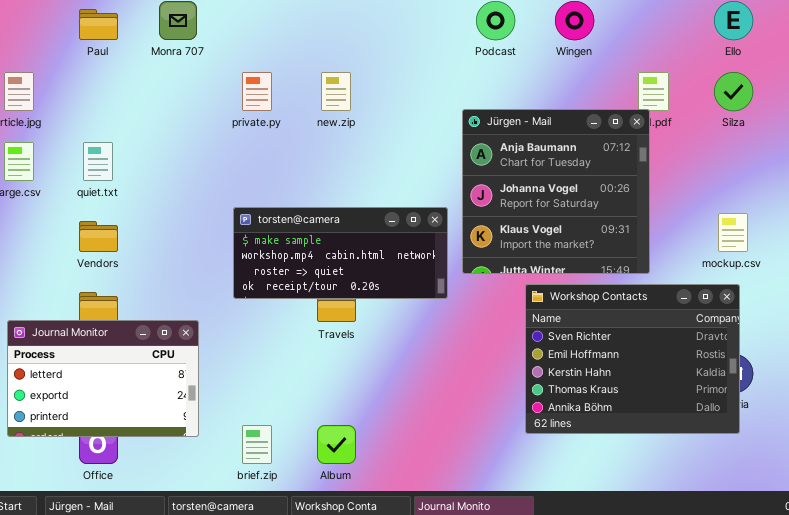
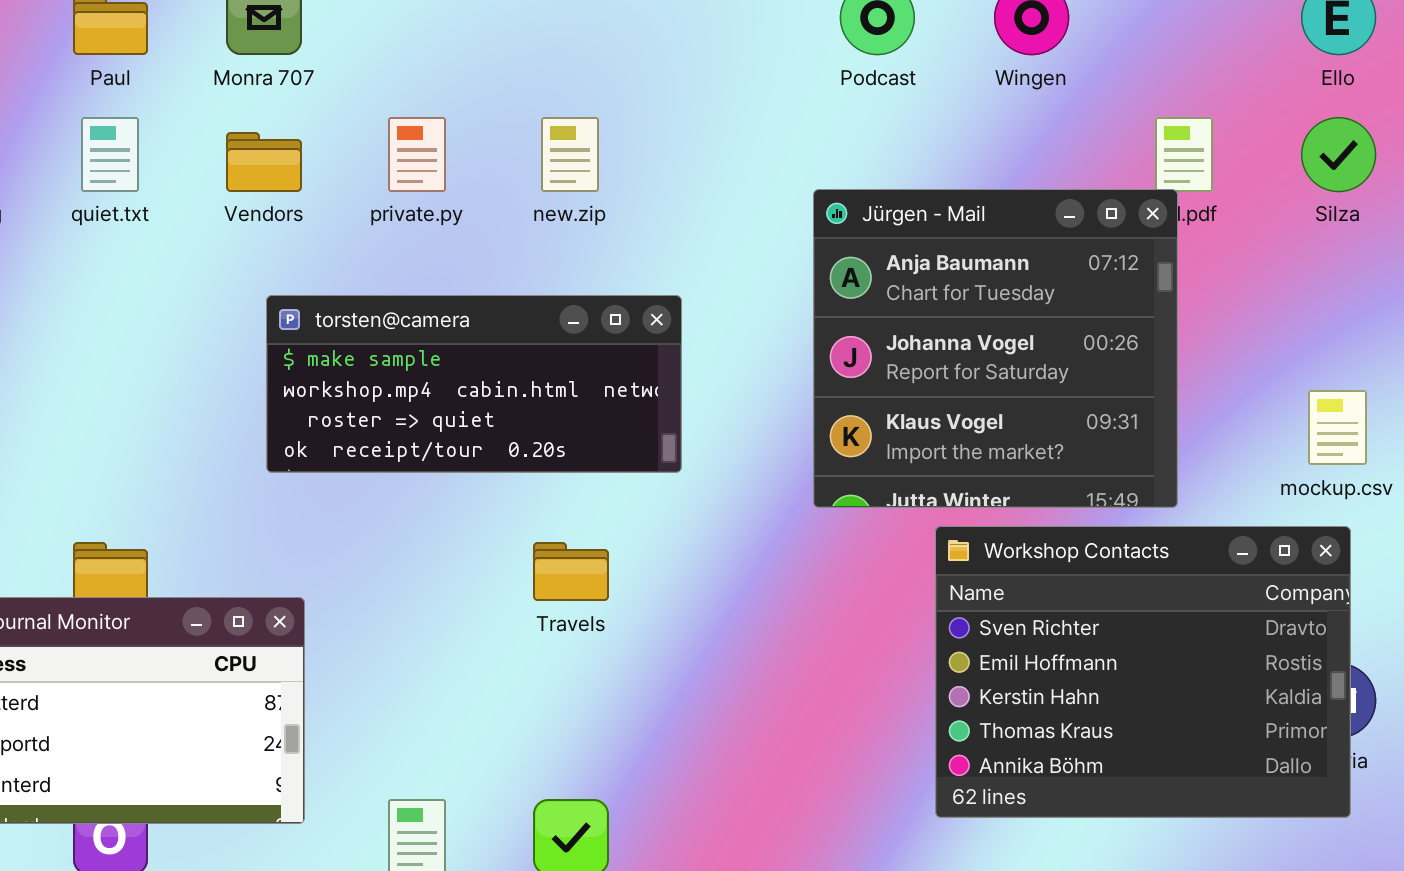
quiet.txt: [83,142,113,181] -> [81,117,139,192], moved
torsten@camera: [233,207,448,299] -> [266,295,682,473], moved
Vendors: [79,221,118,252] -> [226,132,302,192], moved

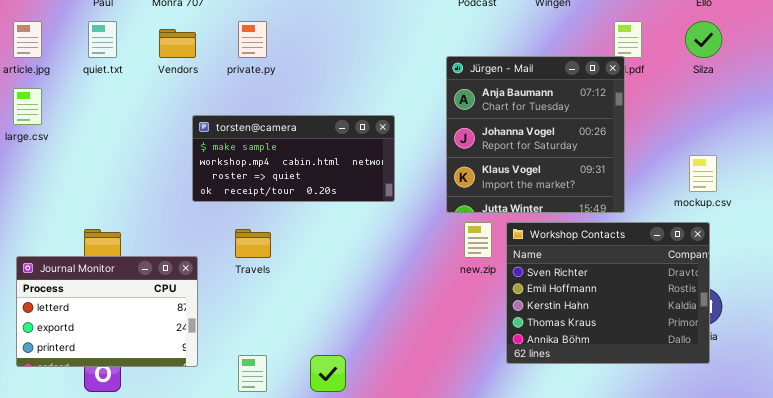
new.zip: [541,117,599,192] -> [464,222,492,258], moved
torsten@camera: [266,295,682,473] -> [192,115,395,202], moved
Travels: [533,542,609,601] -> [235,229,271,258], moved

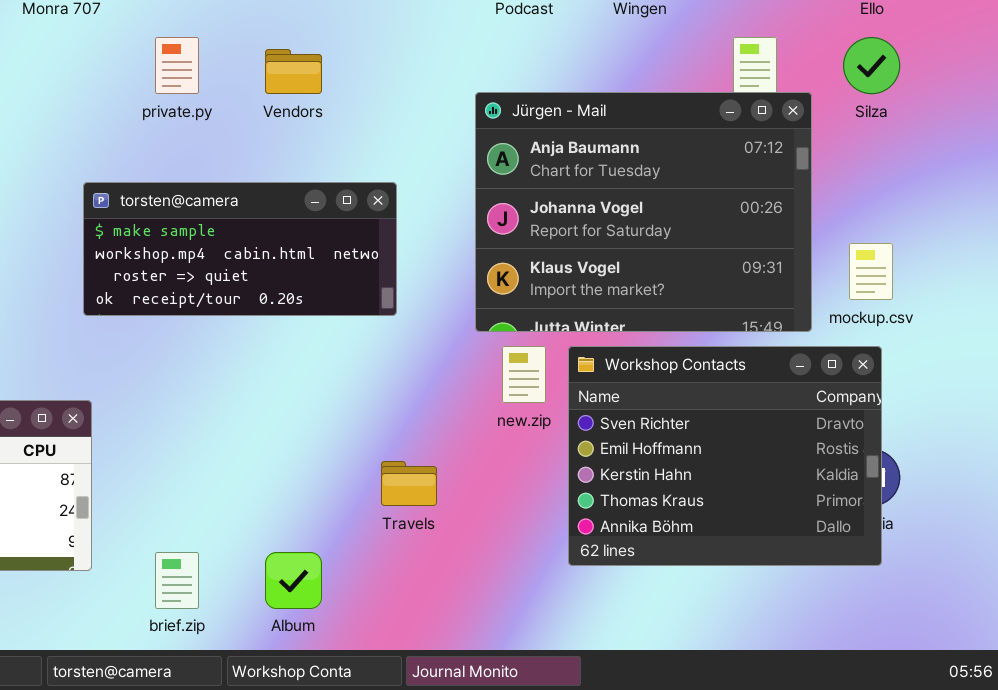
Vendors: [159,29,196,58] -> [265,49,322,94], moved
Jürgen - Mail: [446,56,625,213] -> [475,92,812,332], resized
Travels: [235,229,271,258] -> [381,461,437,506], moved

